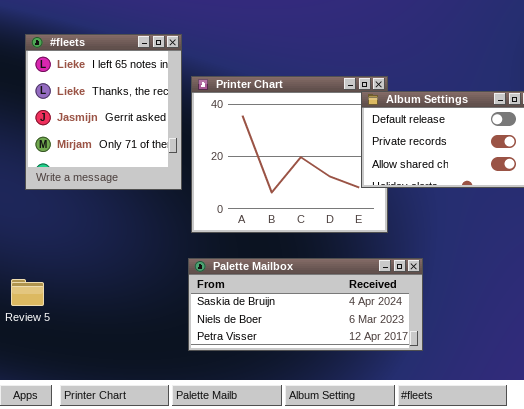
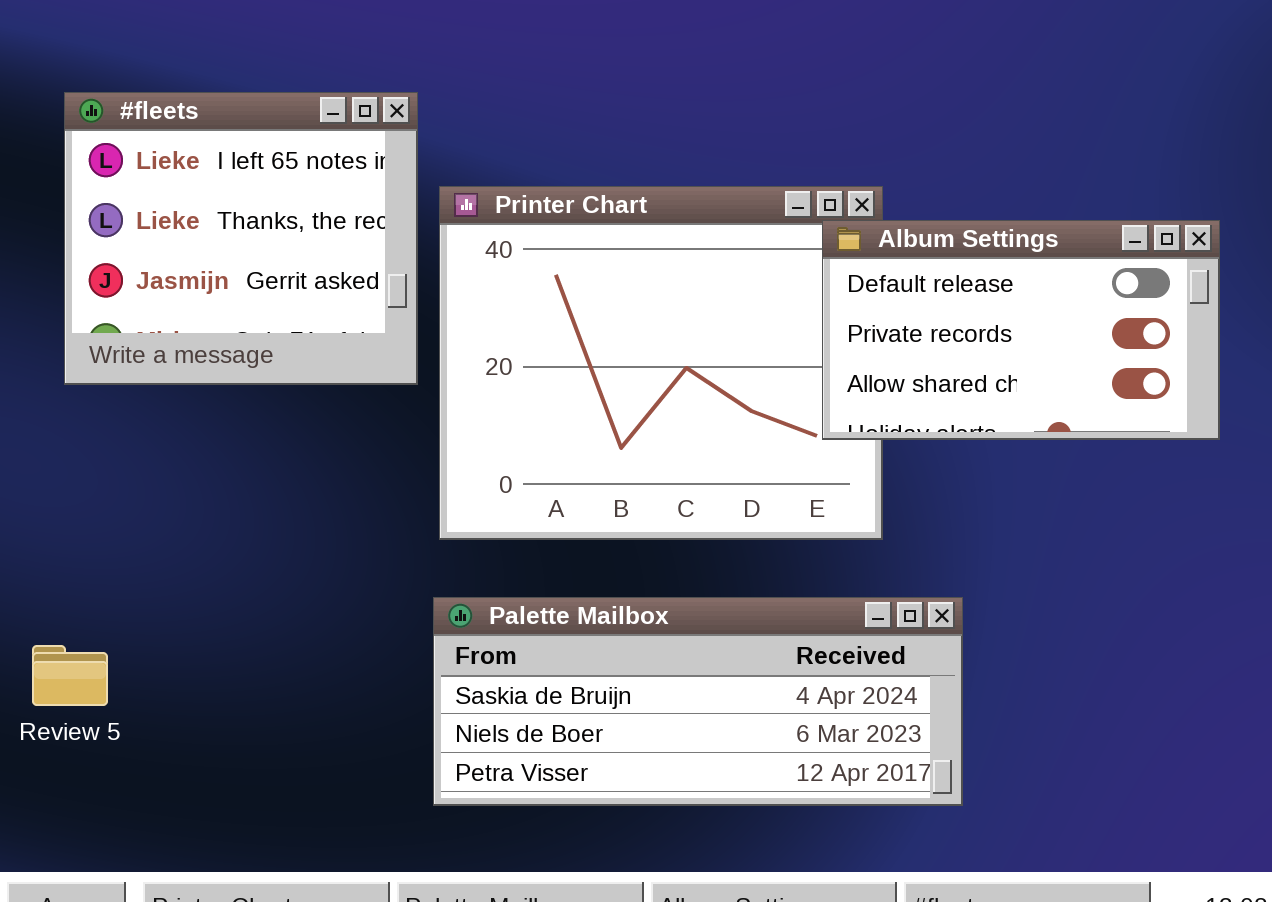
#fleets: [25,34,182,190] -> [64,92,418,385], resized

